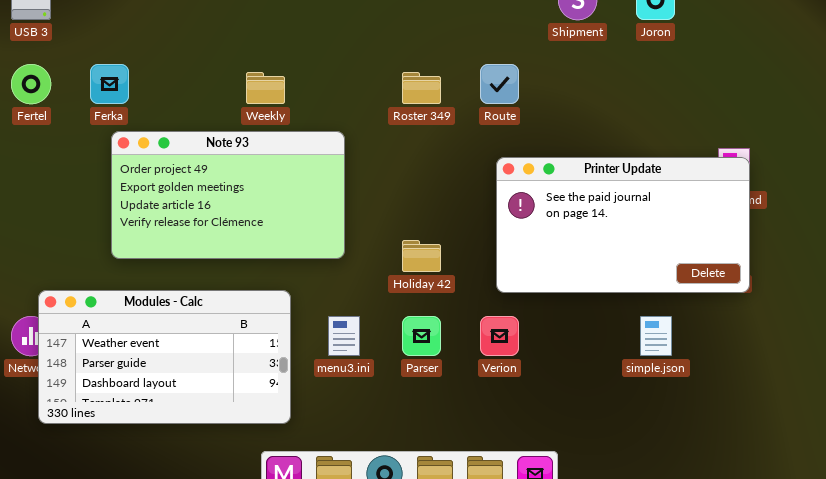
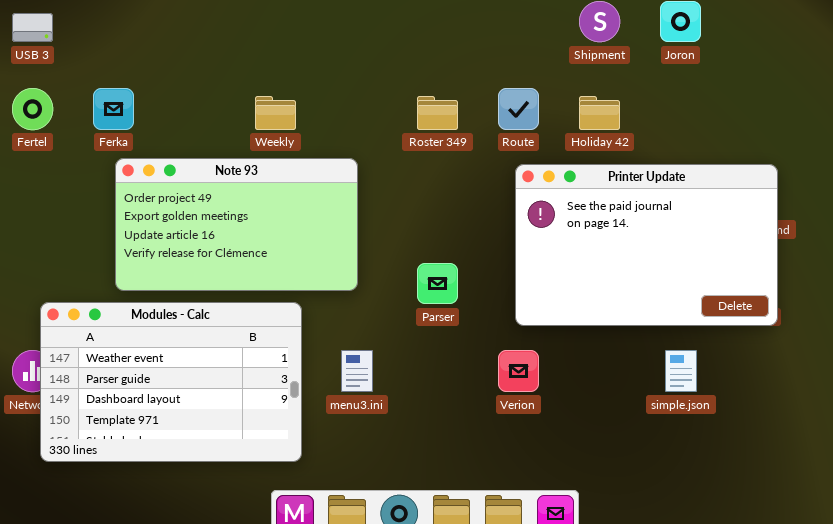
Printer Update: [496,157,750,293] -> [515,164,778,326], resized
Holiday 42: [402,240,441,272] -> [579,96,620,130], moved
Modules - Calc: [38,290,291,424] -> [40,302,302,462], resized
Parser: [402,316,441,356] -> [417,263,458,304], moved

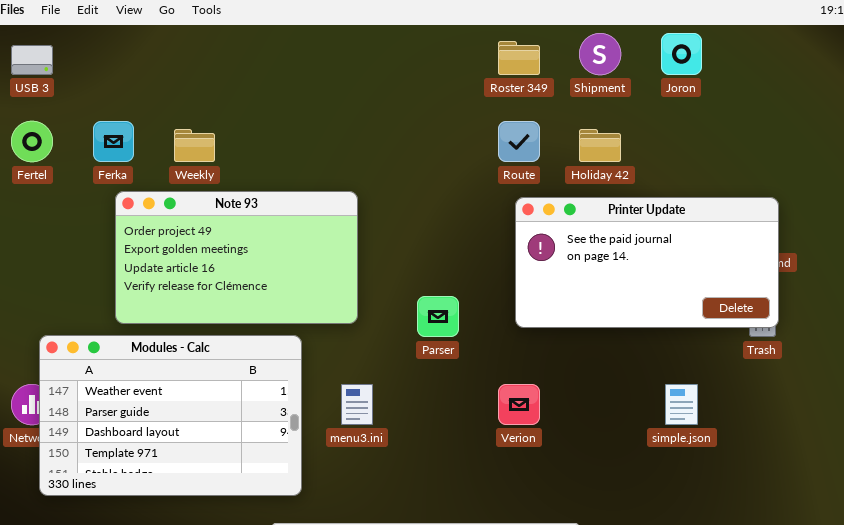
Weekly: [255,96,296,130] -> [174,129,215,162], moved
Roster 349: [417,96,458,130] -> [498,41,540,75], moved
Printer Update: [515,164,778,326] -> [515,197,779,328], resized

